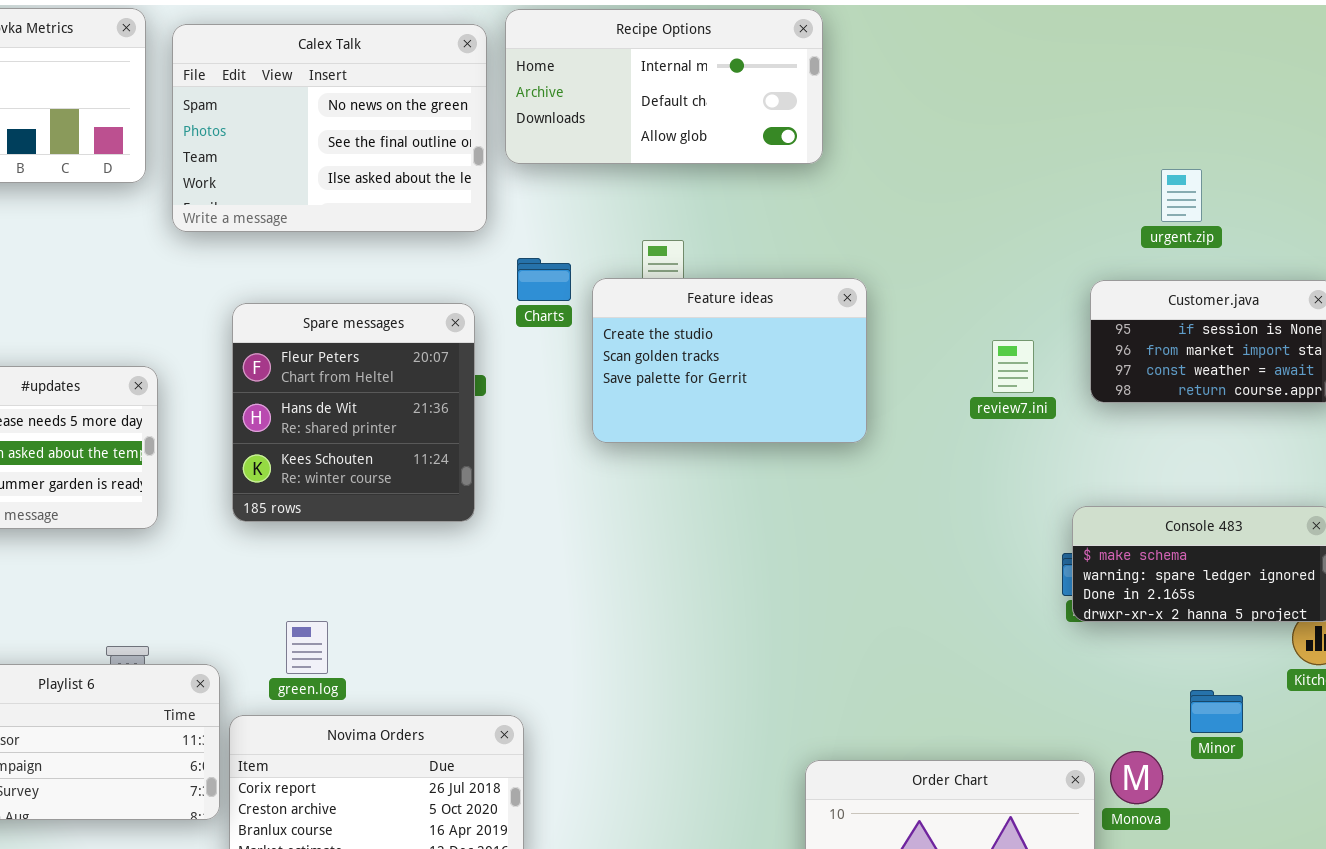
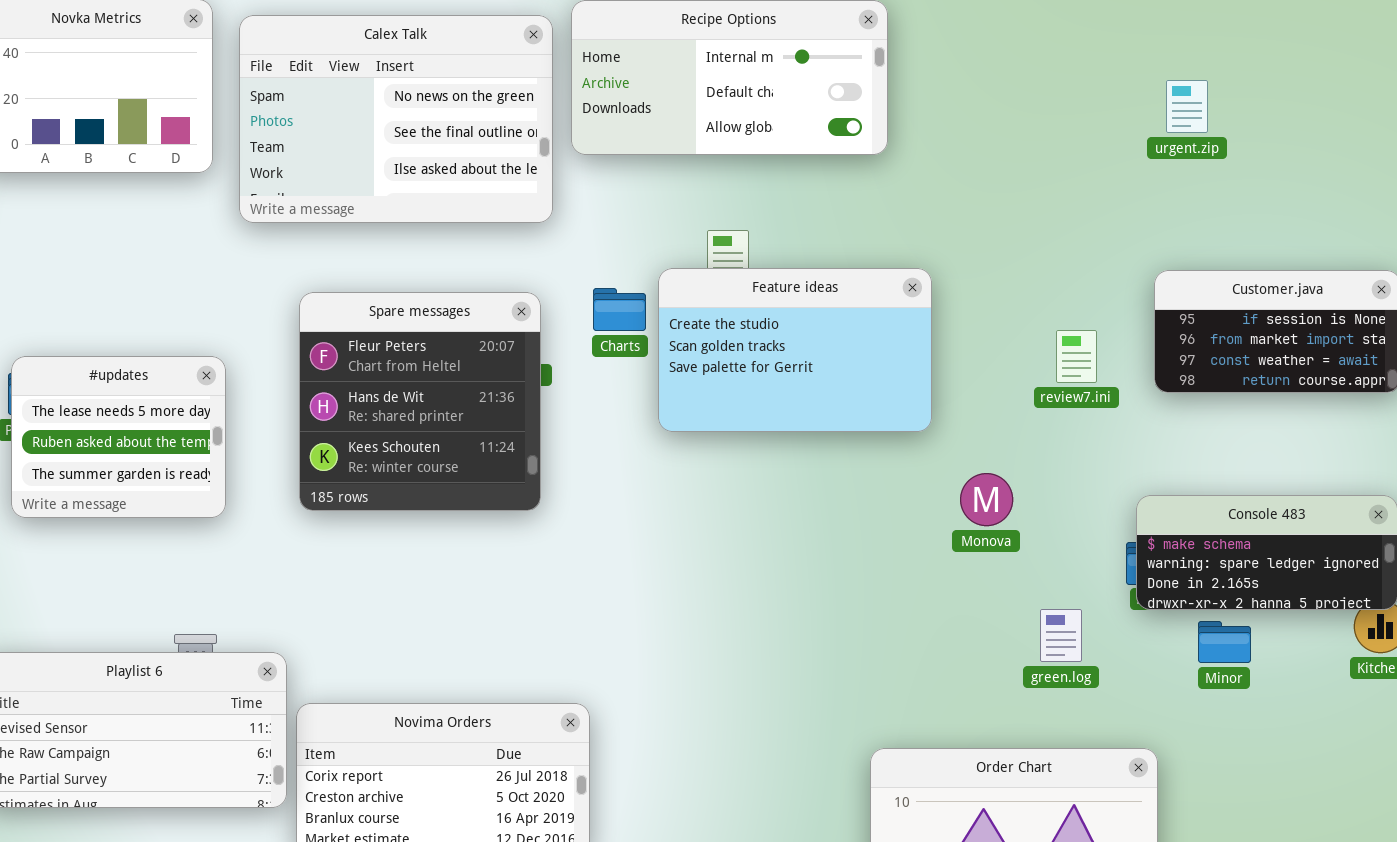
urgent.zip: [1161,169,1202,222] -> [1166,80,1208,133], moved
Charts: [517,258,571,301] -> [593,288,646,331], moved
green.log: [286,621,328,674] -> [1040,609,1082,662], moved
Minor: [1190,690,1243,733] -> [1198,621,1251,663], moved
Monova: [1110,751,1163,804] -> [960,473,1013,526], moved

